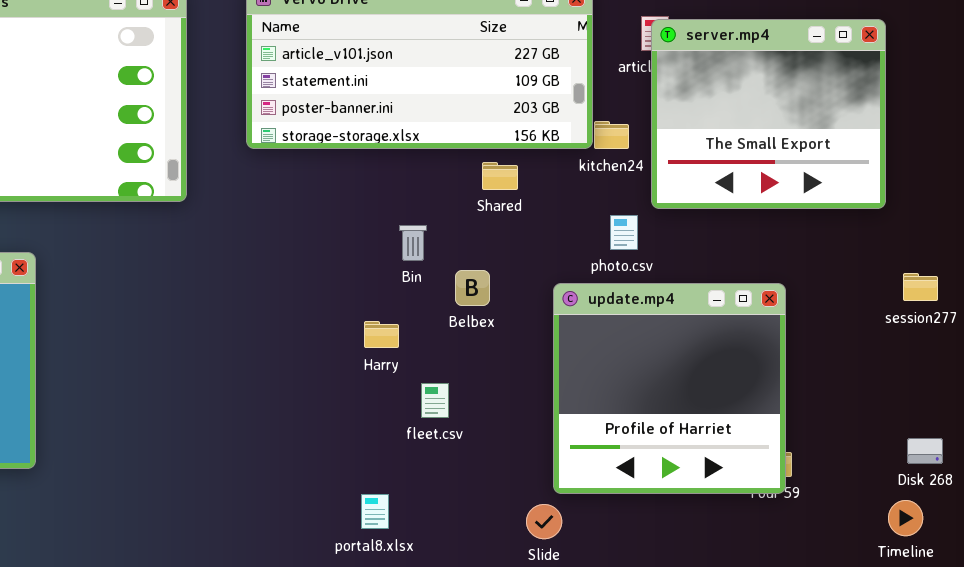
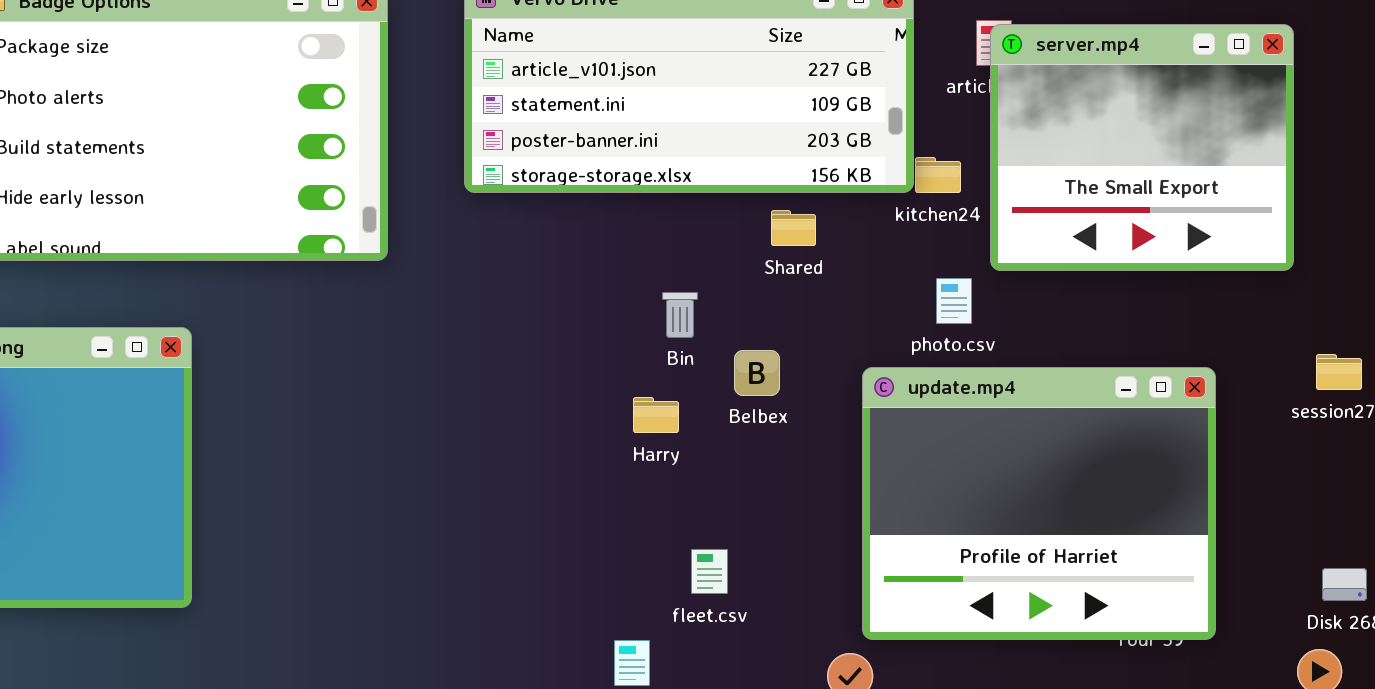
update.mp4: [553,283,786,494] -> [862,367,1216,640], resized
Harry: [364,321,399,348] -> [633,397,679,433], moved
fleet.csv: [421,383,449,418] -> [691,549,728,594], moved

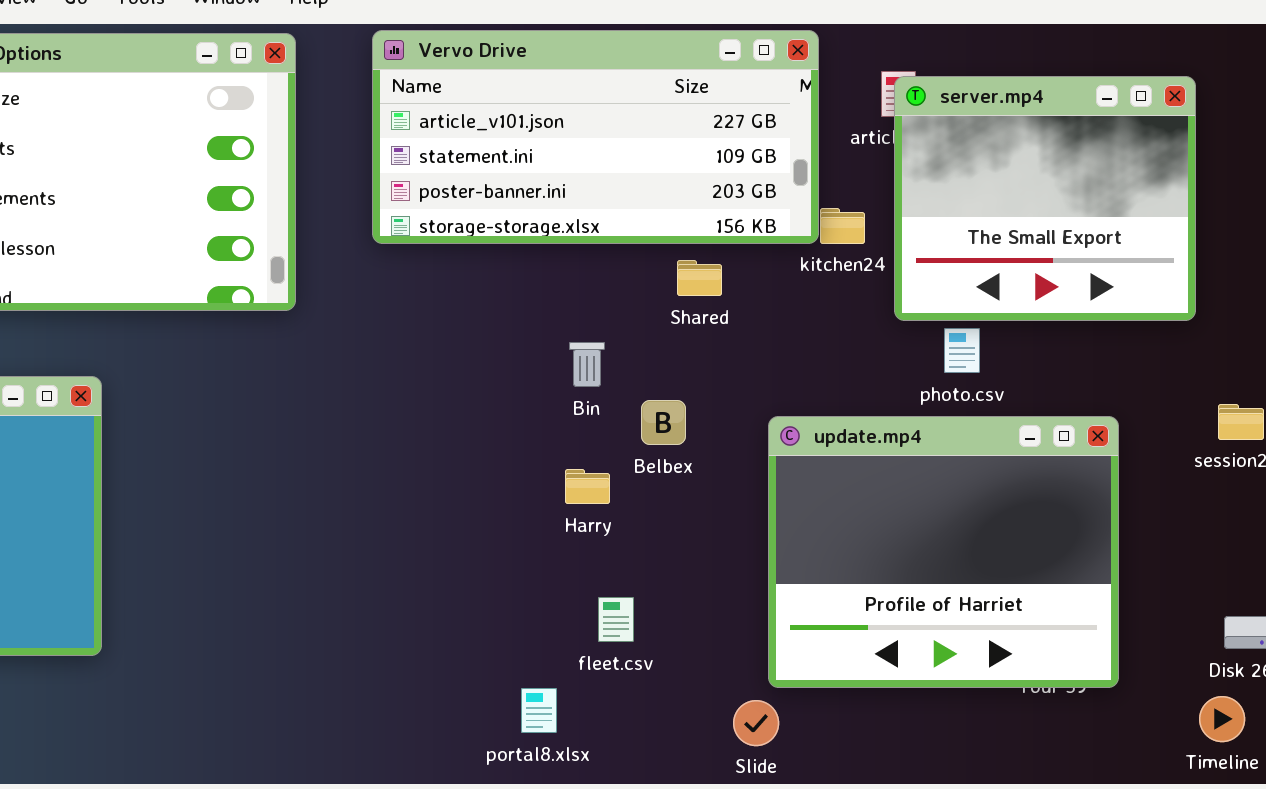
photo.csv: [936,278,972,324] -> [944,328,980,373], moved
Harry: [633,397,679,433] -> [565,469,610,504], moved

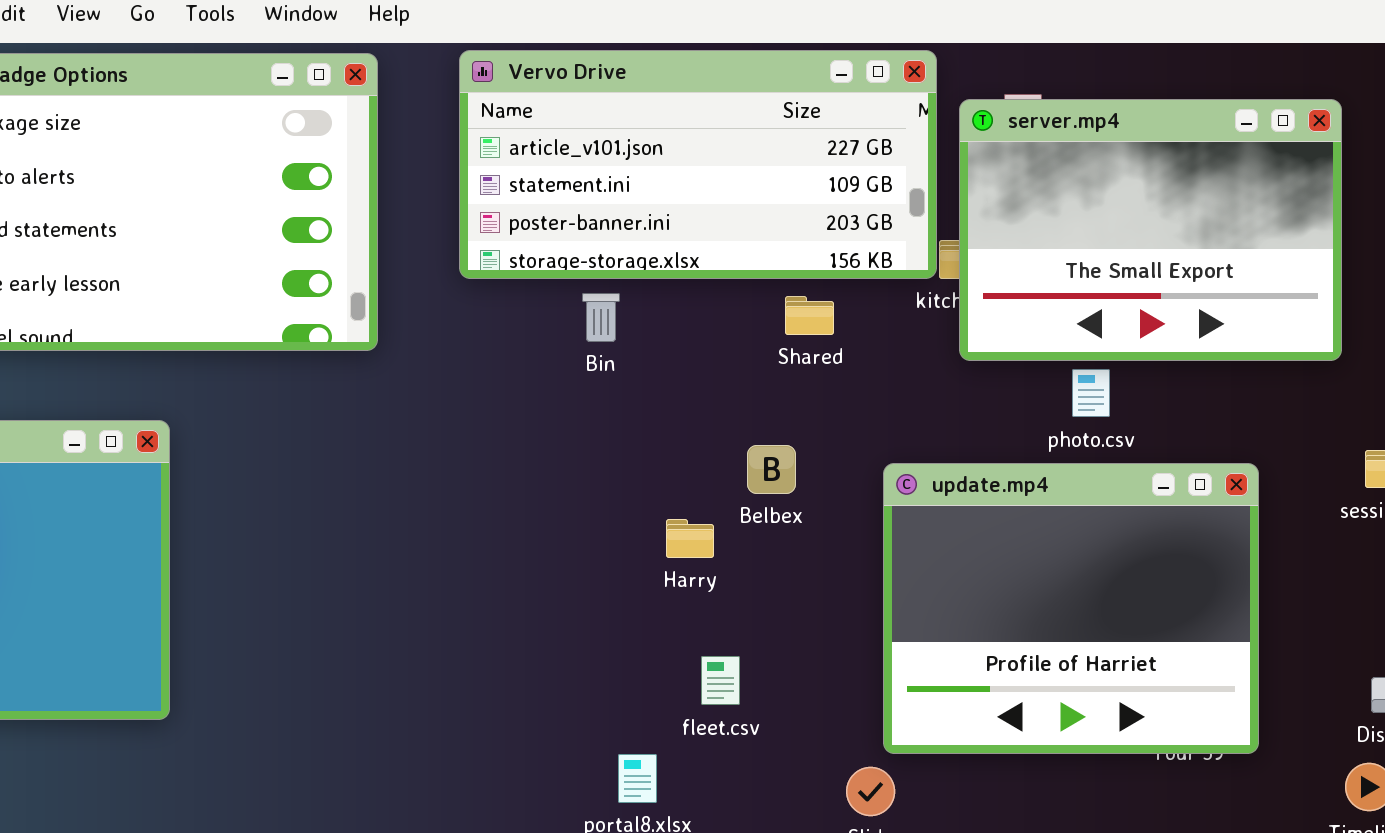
server.mp4: [894,76,1196,321] -> [959,99,1342,361], resized
Bin: [569,342,605,387] -> [582,293,620,342], moved

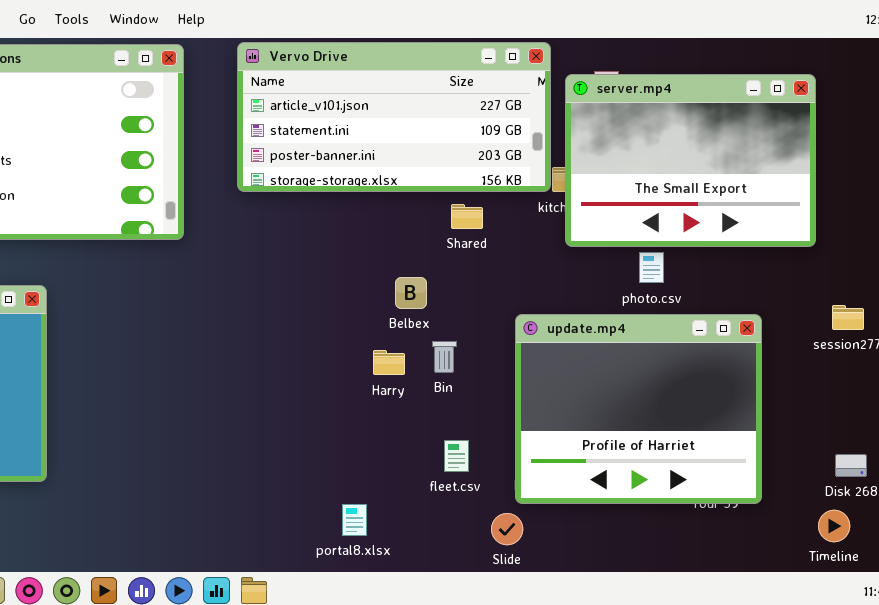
Bin: [582,293,620,342] -> [432,341,457,373], moved
Belbex: [747,445,796,494] -> [395,277,427,309], moved
fleet.csv: [701,656,740,705] -> [444,440,469,472], moved

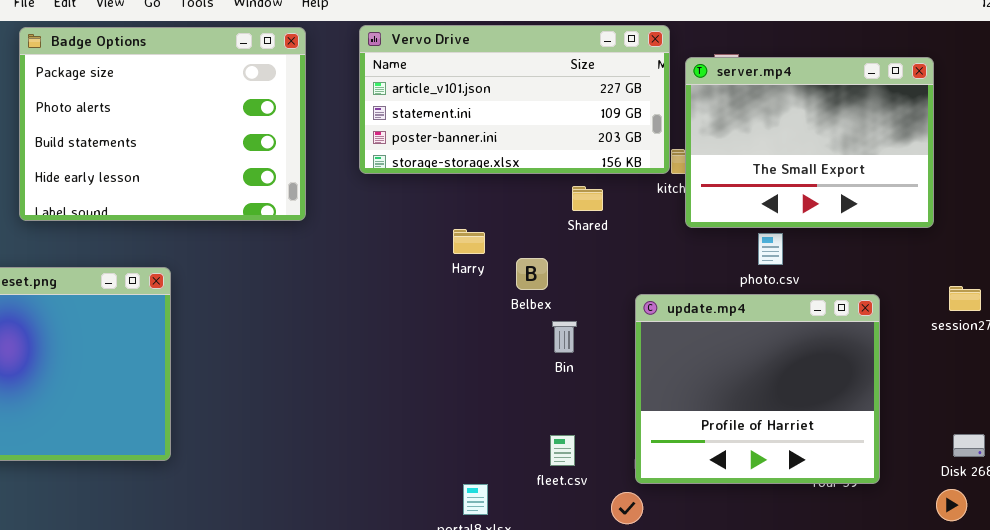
Harry: [373,350,405,375] -> [453,229,485,254], moved
fleet.csv: [444,440,469,472] -> [550,435,575,466], moved

